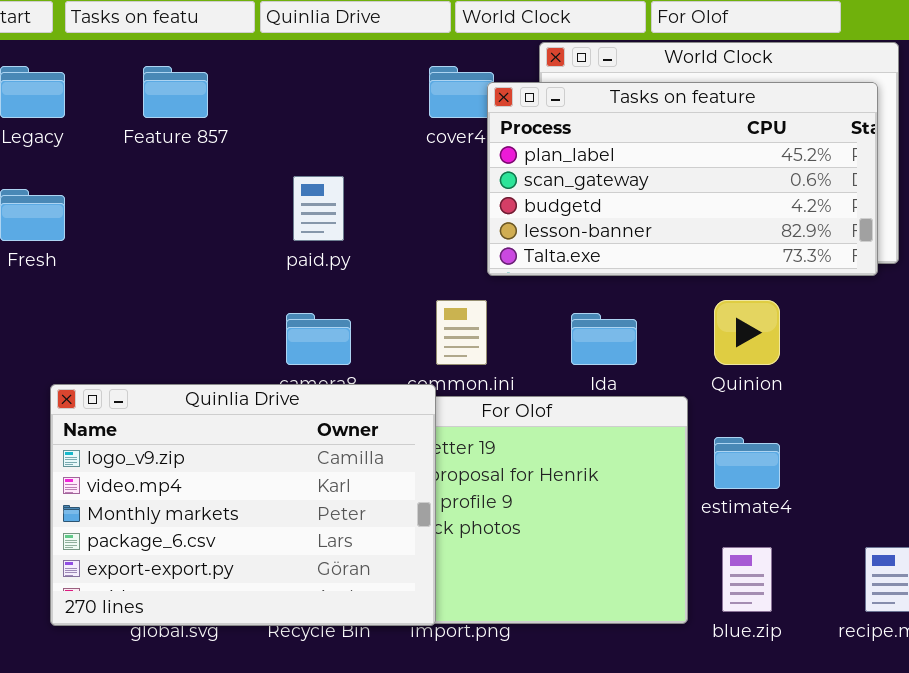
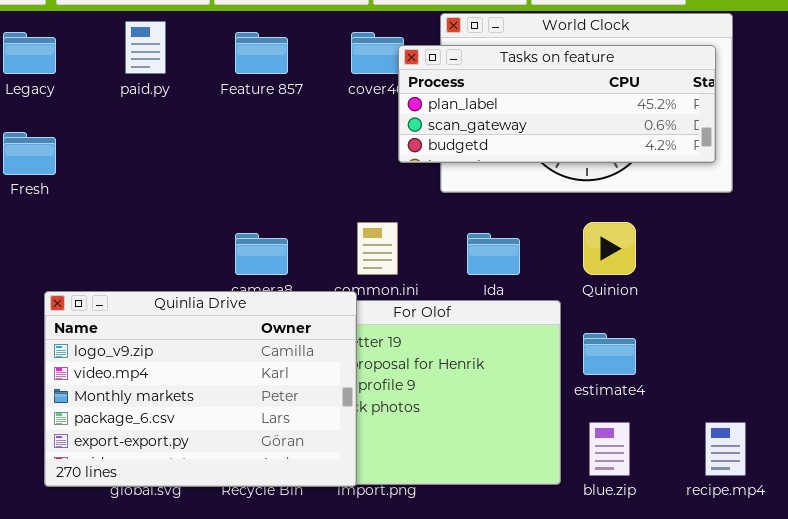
Feature 857: [143,66,208,118] -> [235,32,288,74], moved
Tasks on feature: [487,82,878,276] -> [398,45,716,163], resized
paid.py: [293,176,344,241] -> [125,21,166,74], moved

